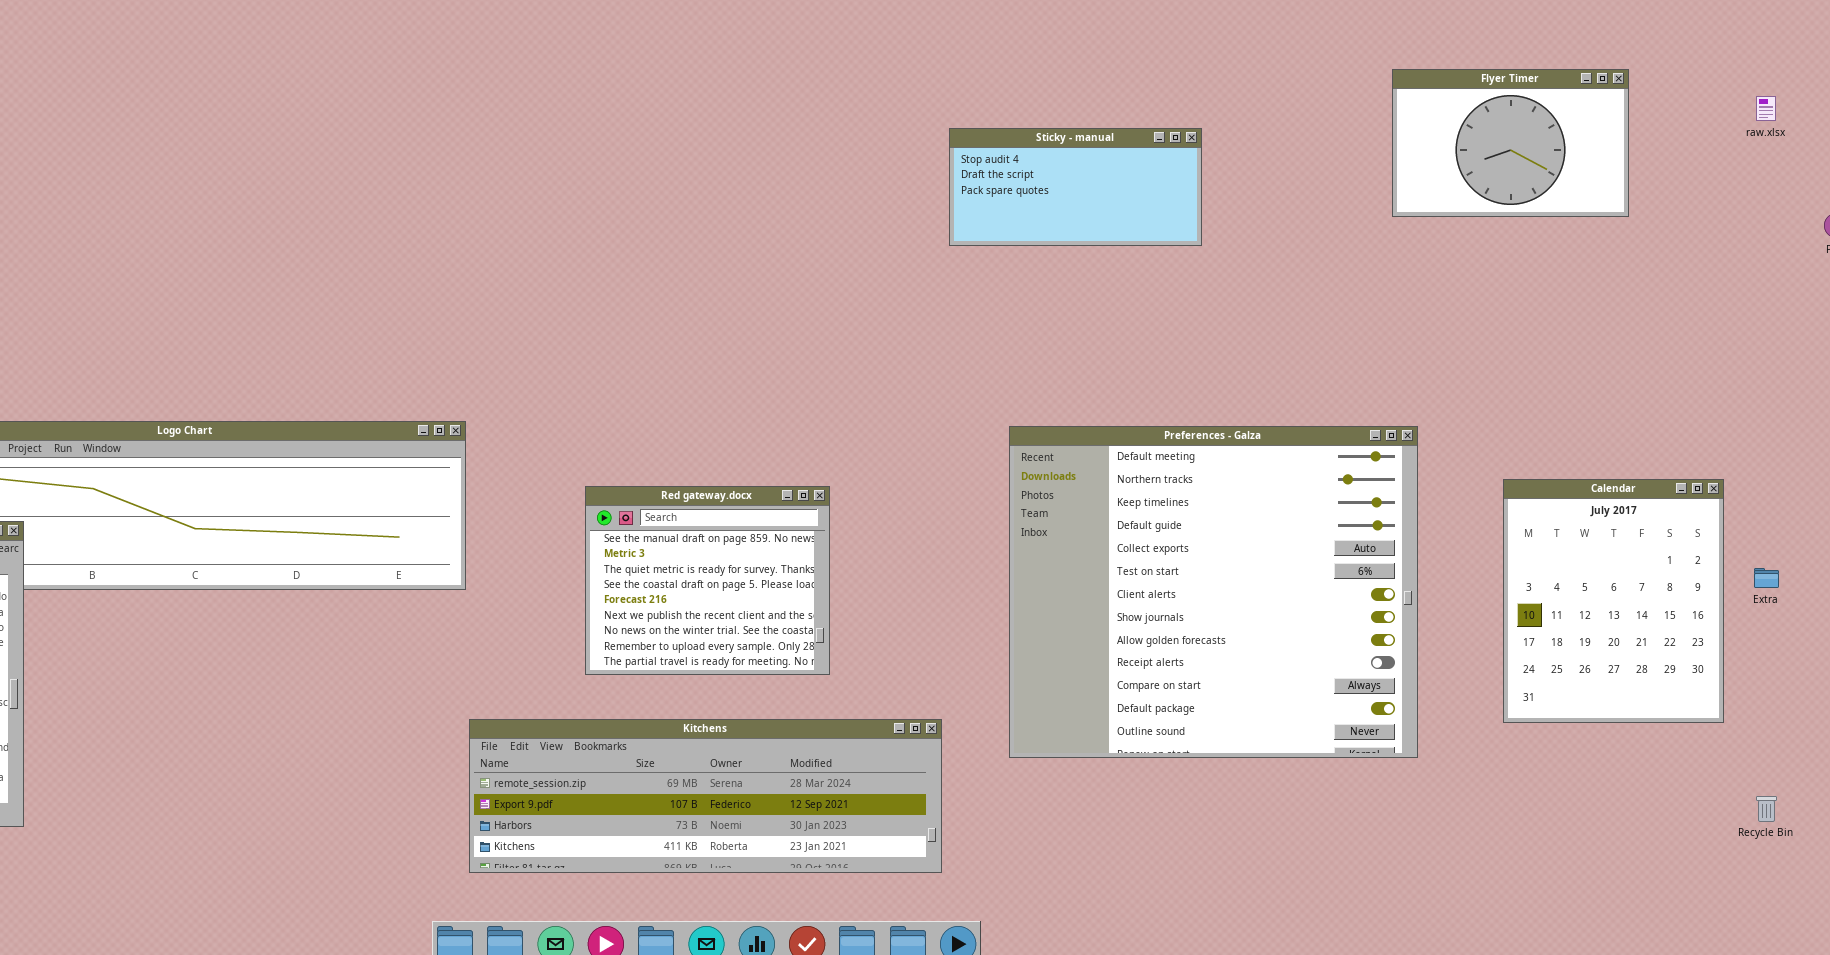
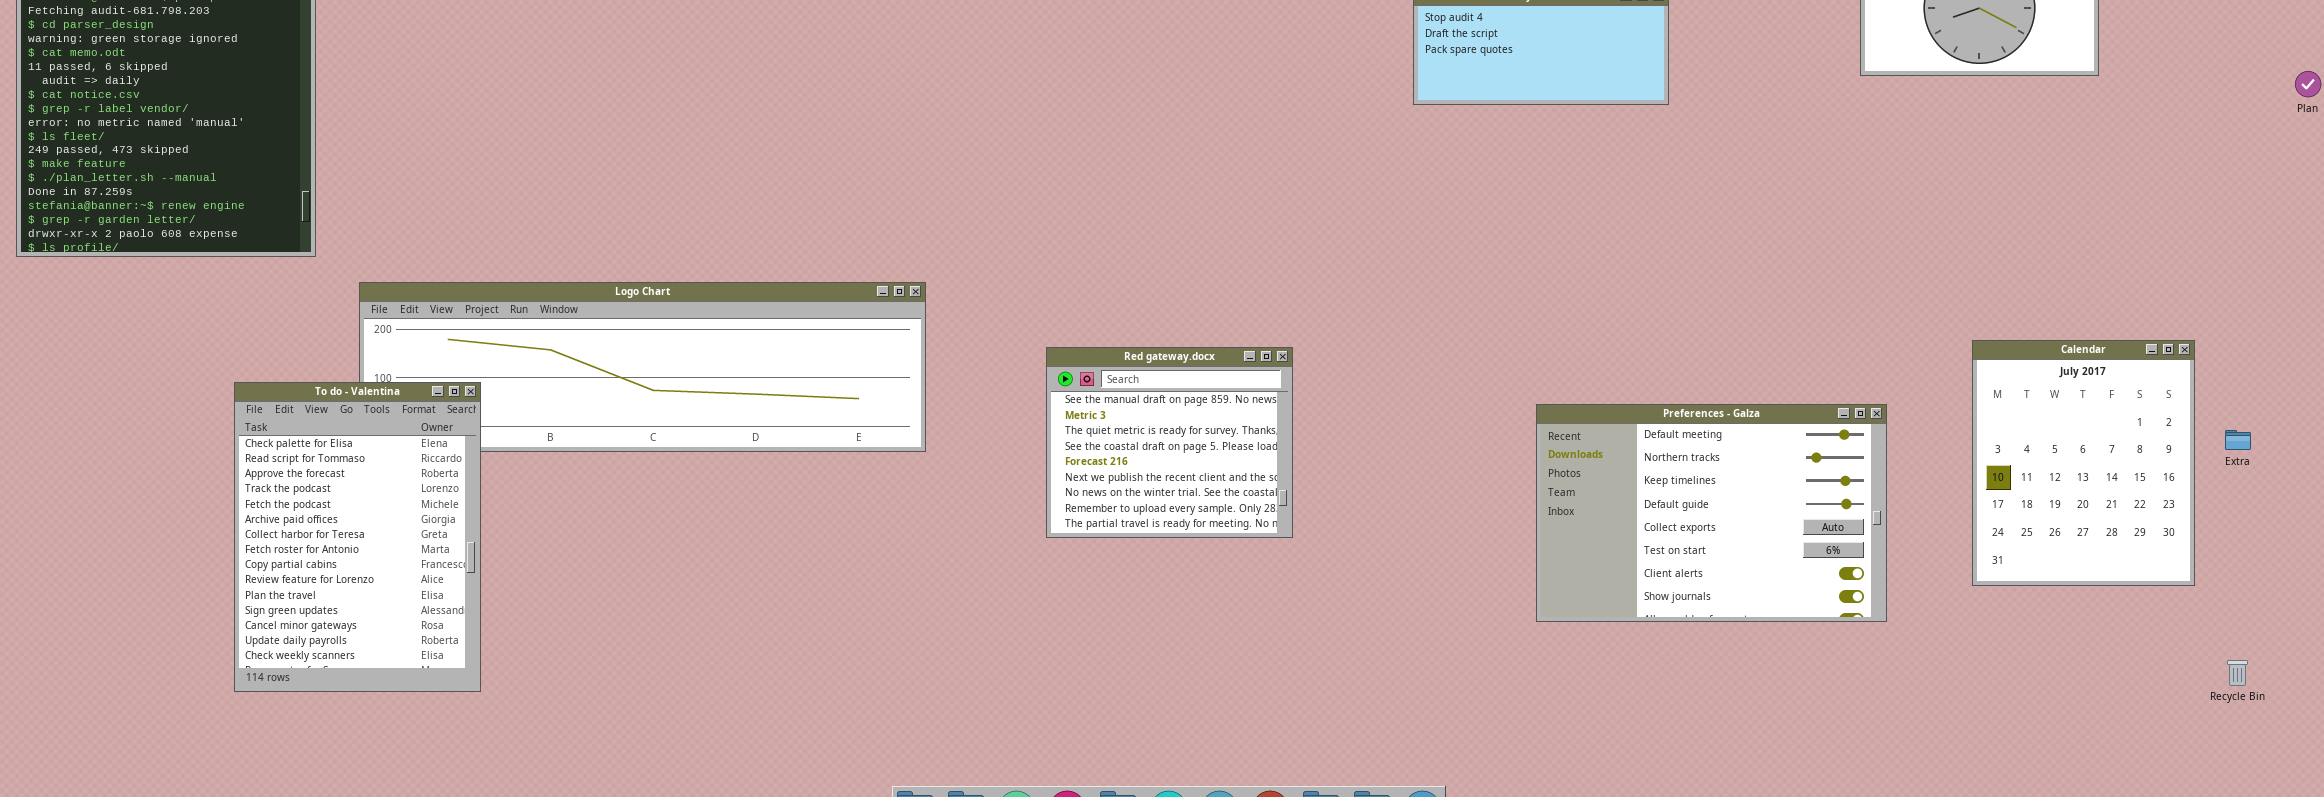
Preferences - Galza: [1009,426,1418,758] -> [1536,404,1887,622], resized
Kitchens: [469,719,942,873] -> none, closed

